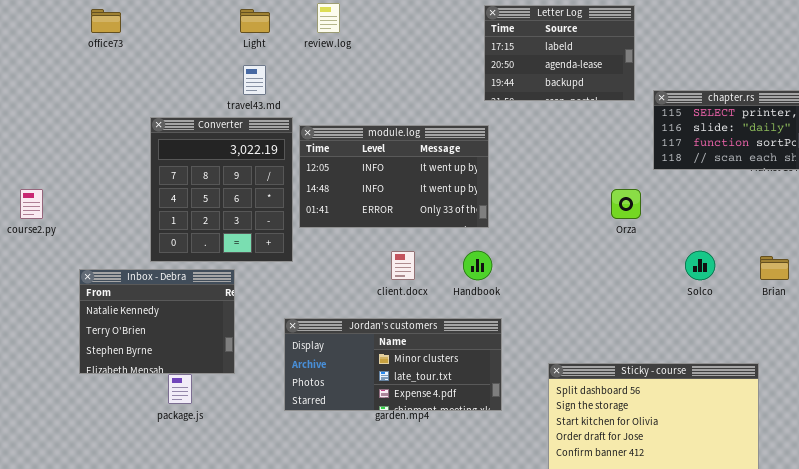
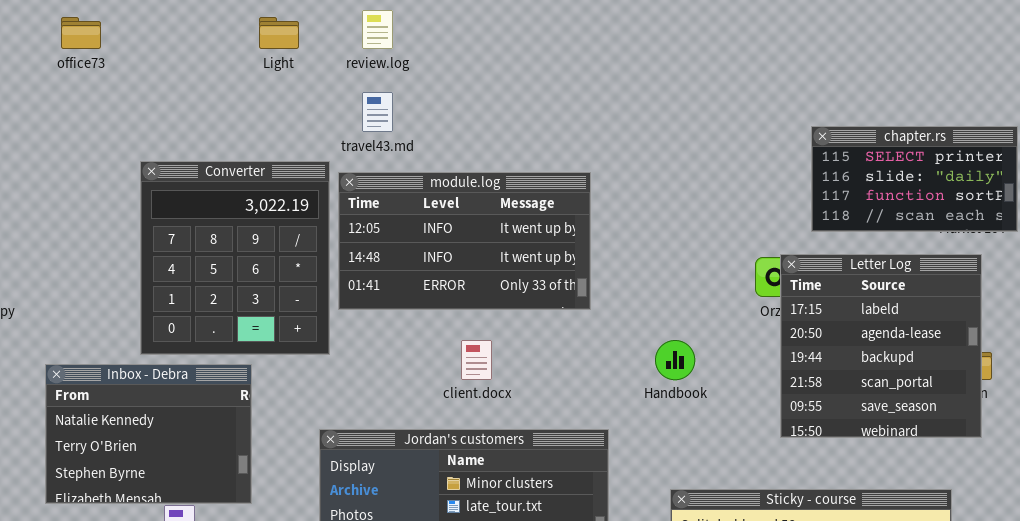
Letter Log: [484,5,635,101] -> [780,254,982,438], moved, resized
travel43.md: [243,65,266,95] -> [362,92,393,132], moved
Handbook: [463,251,492,280] -> [655,340,695,380], moved

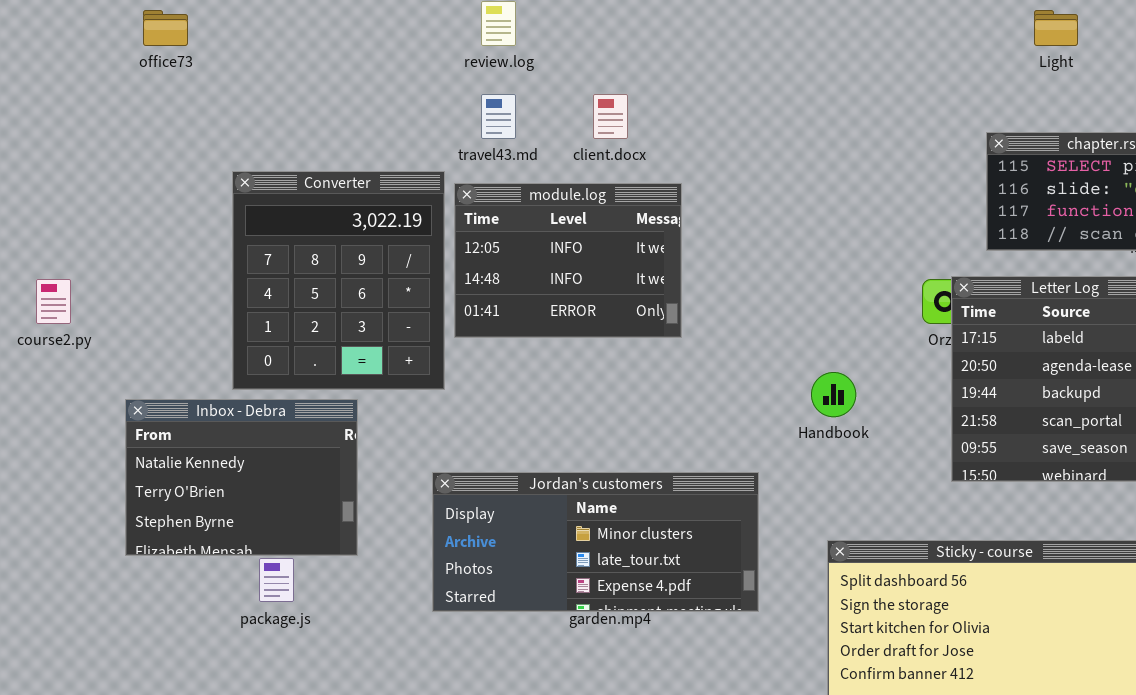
Light: [259,17,299,49] -> [1034,10,1078,46], moved
module.log: [338,172,591,310] -> [454,183,682,338], resized
client.docx: [461,340,492,380] -> [593,94,628,139], moved

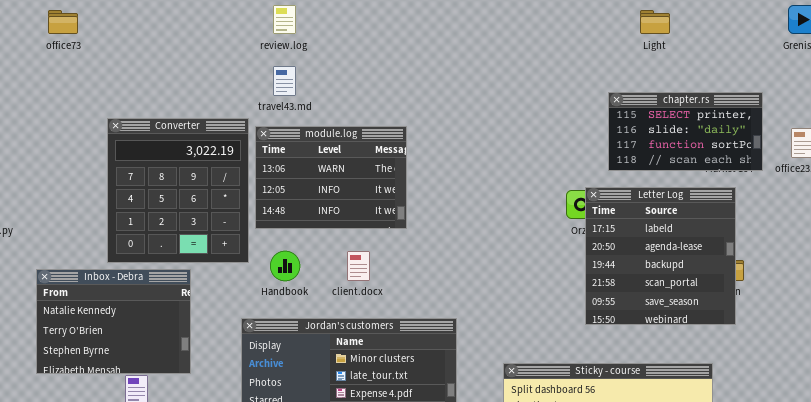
client.docx: [593,94,628,139] -> [347,251,370,281], moved
module.log: [454,183,682,338] -> [255,126,407,229], scrolled up 1 row
Handbook: [811,372,856,417] -> [270,251,300,281], moved

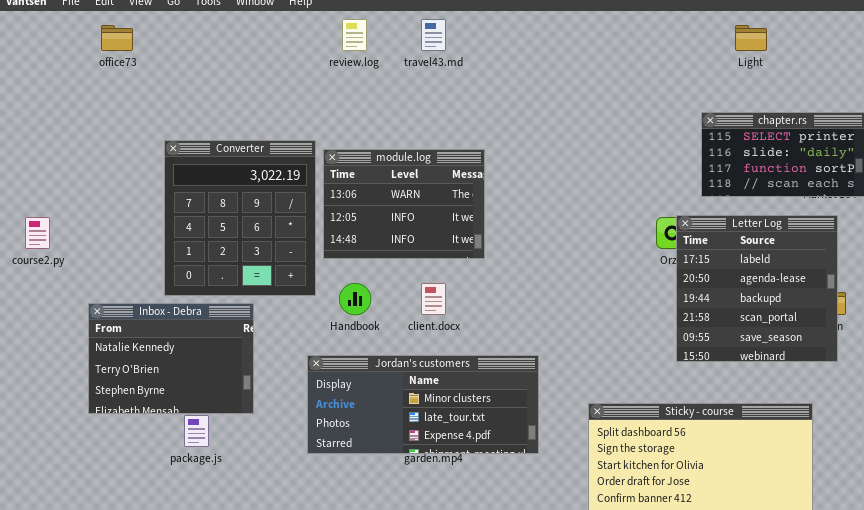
travel43.md: [273,66,296,96] -> [421,19,446,51], moved

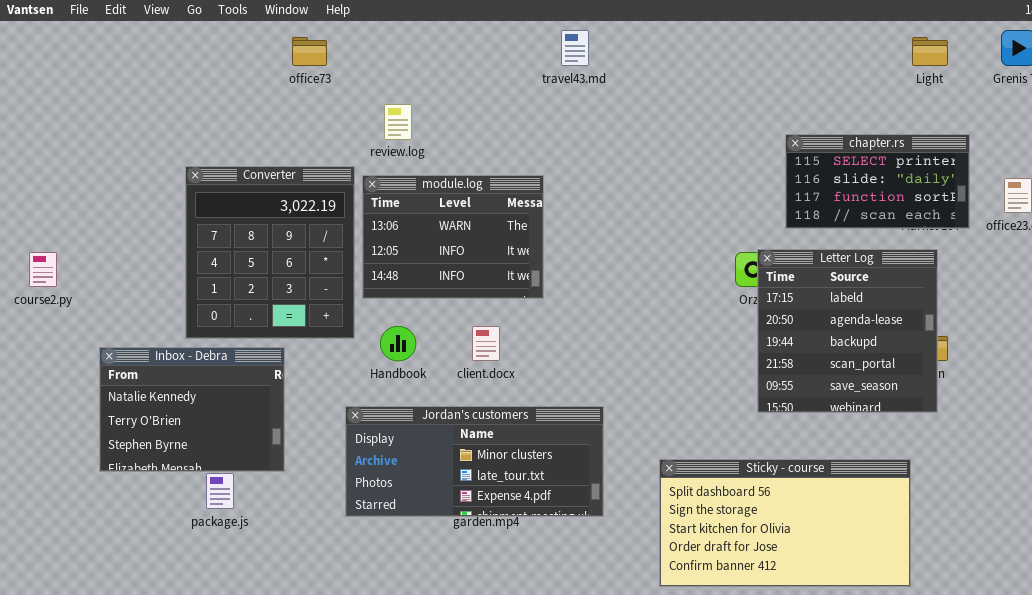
review.log: [342,19,367,51] -> [384,104,412,140], moved
travel43.md: [421,19,446,51] -> [561,30,589,66], moved
office73: [101,25,133,51] -> [292,37,327,66], moved
Light: [735,25,767,51] -> [912,37,948,66], moved

